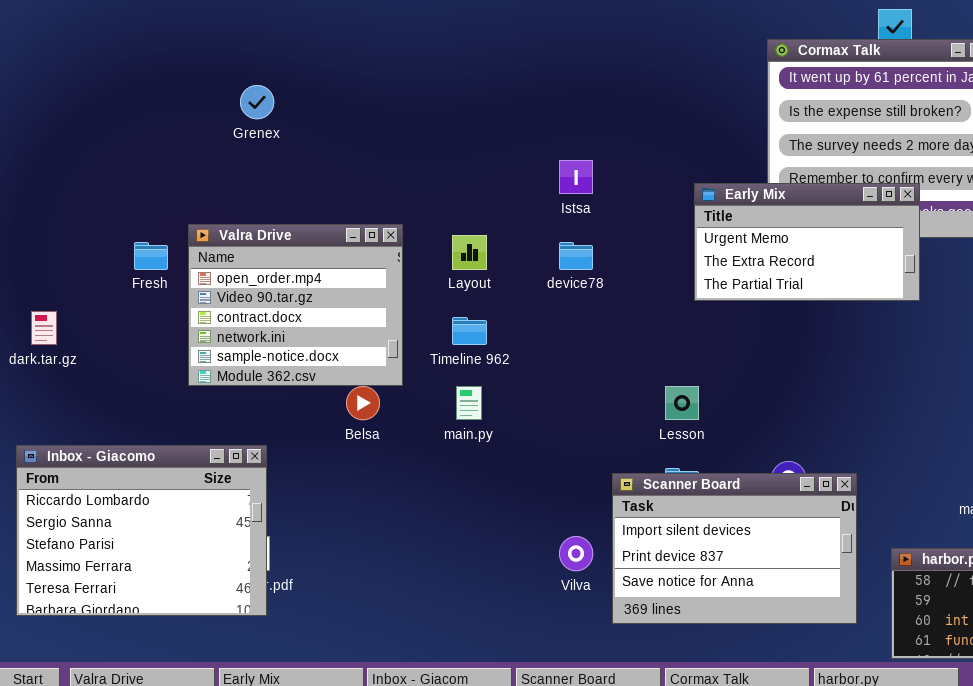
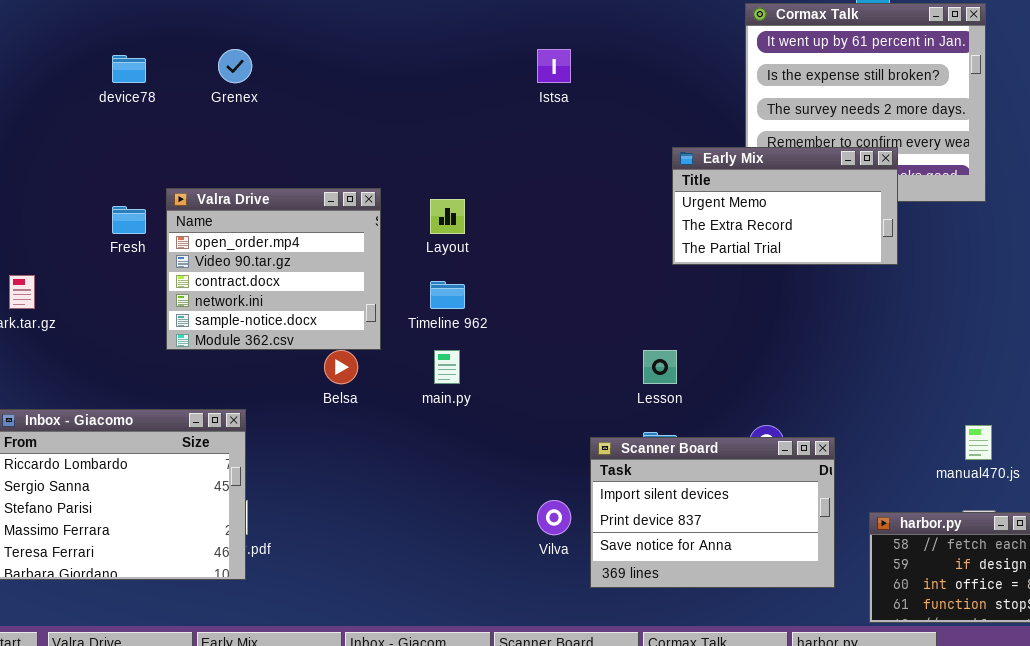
Istsa: [559,160,593,194] -> [537,49,571,83], moved
device78: [559,242,593,270] -> [112,55,146,83], moved

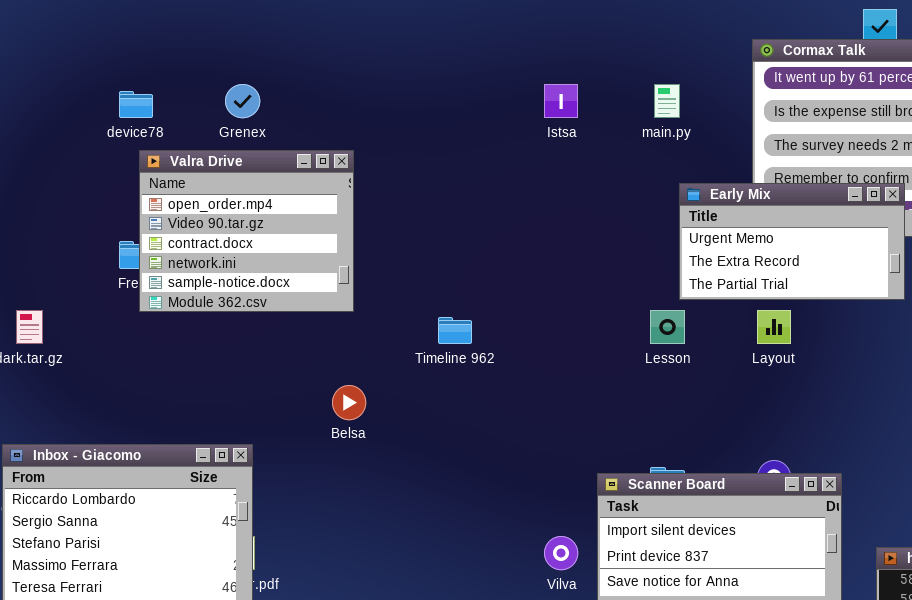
Valra Drive: [166,188,381,350] -> [139,150,354,312], moved
Layout: [430,199,465,234] -> [757,310,791,344], moved
main.py: [434,350,460,384] -> [654,84,680,118], moved
Lesson: [643,350,677,384] -> [650,310,685,344], moved

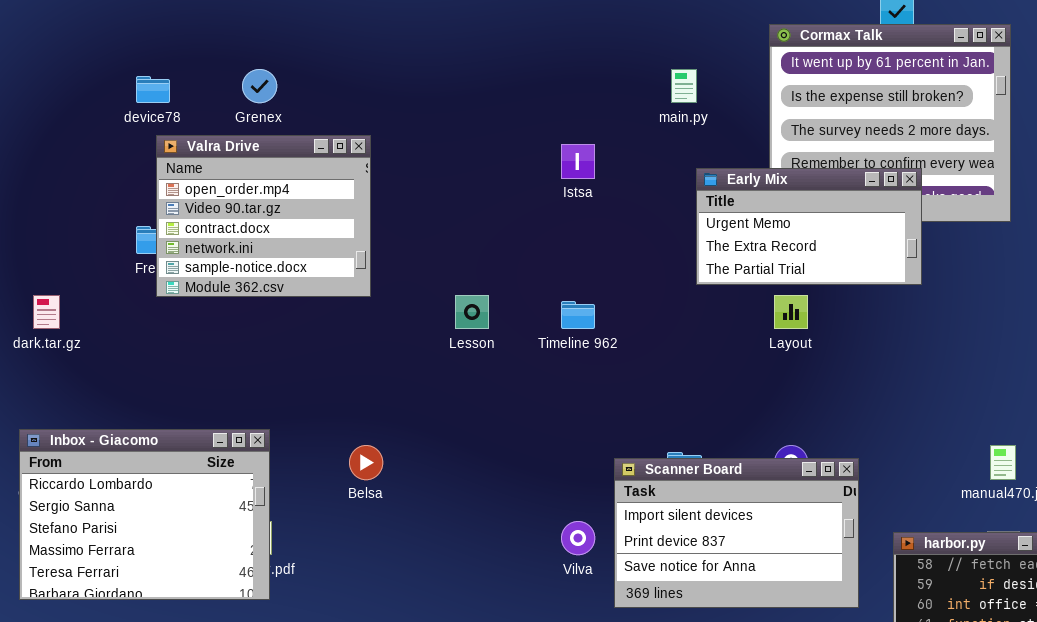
Istsa: [544,84,578,118] -> [561,144,595,179], moved
Lesson: [650,310,685,344] -> [455,295,489,329], moved
Timeline 962: [438,317,472,344] -> [561,301,595,329], moved
Belsa: [332,385,366,420] -> [349,445,383,480], moved

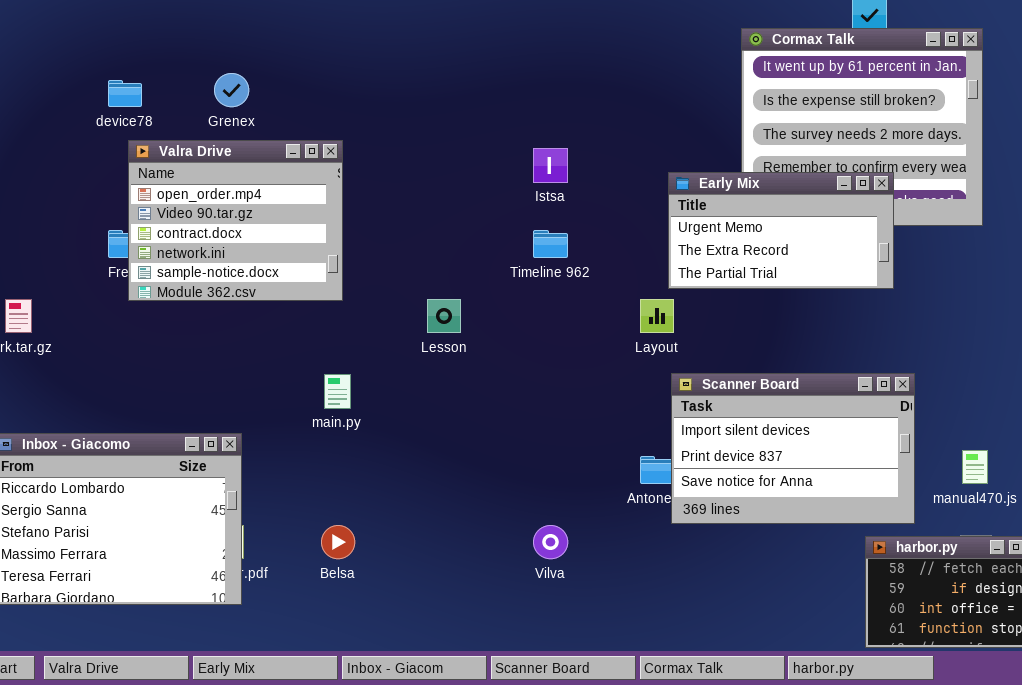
main.py: [671,69,697,103] -> [324,374,351,409], moved
Layout: [774,295,808,329] -> [640,299,674,333], moved
Timeline 962: [561,301,595,329] -> [533,230,568,258], moved
Belsa: [349,445,383,480] -> [321,525,355,559], moved
Scanner Board: [614,458,859,608] -> [671,373,915,524], moved

